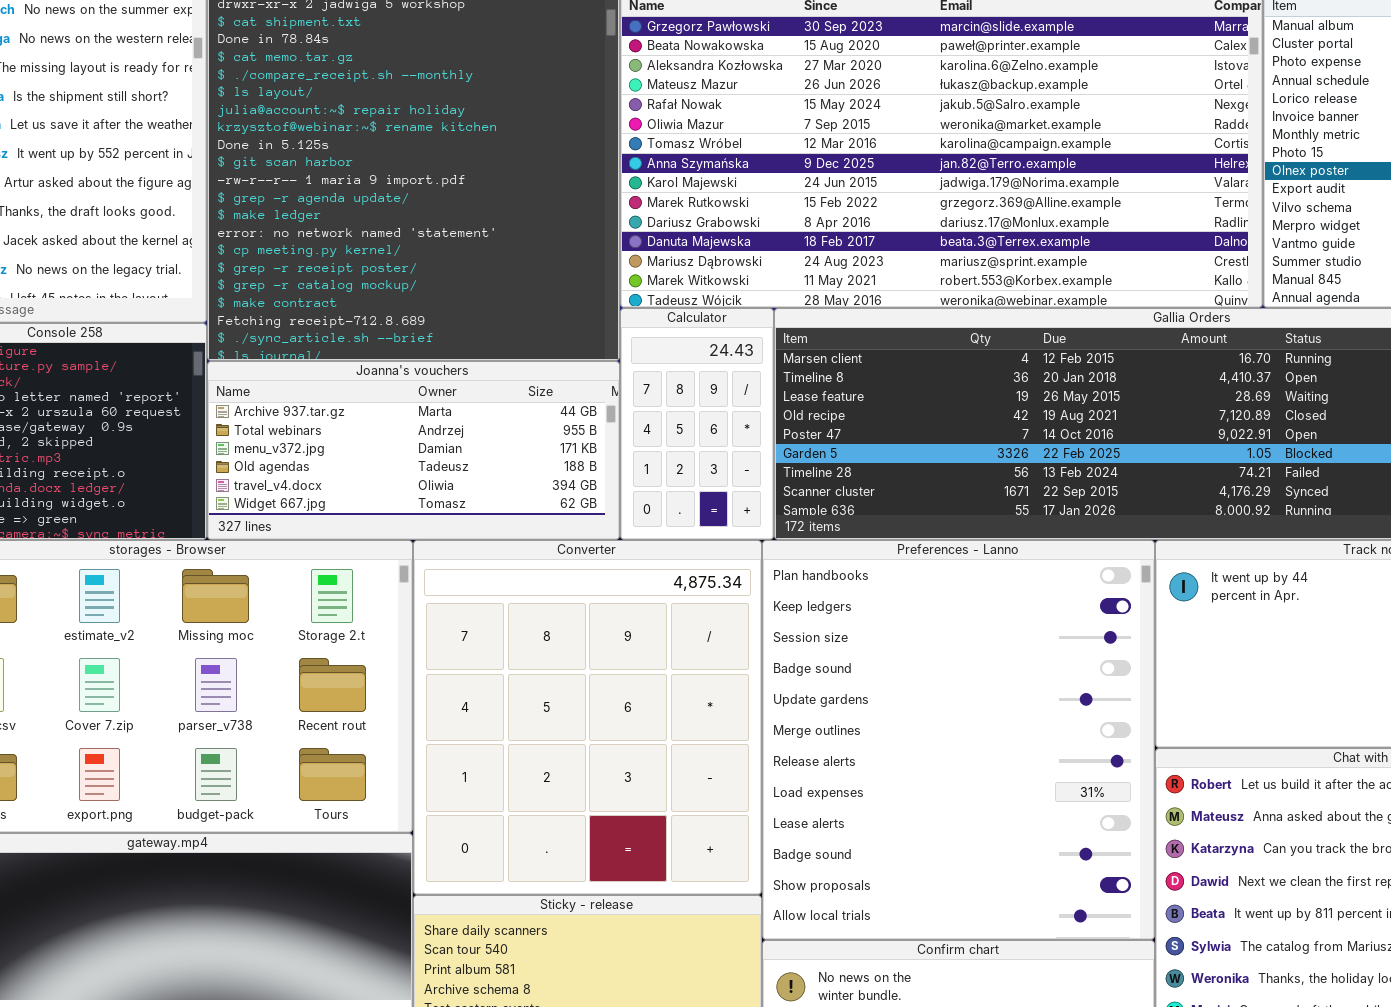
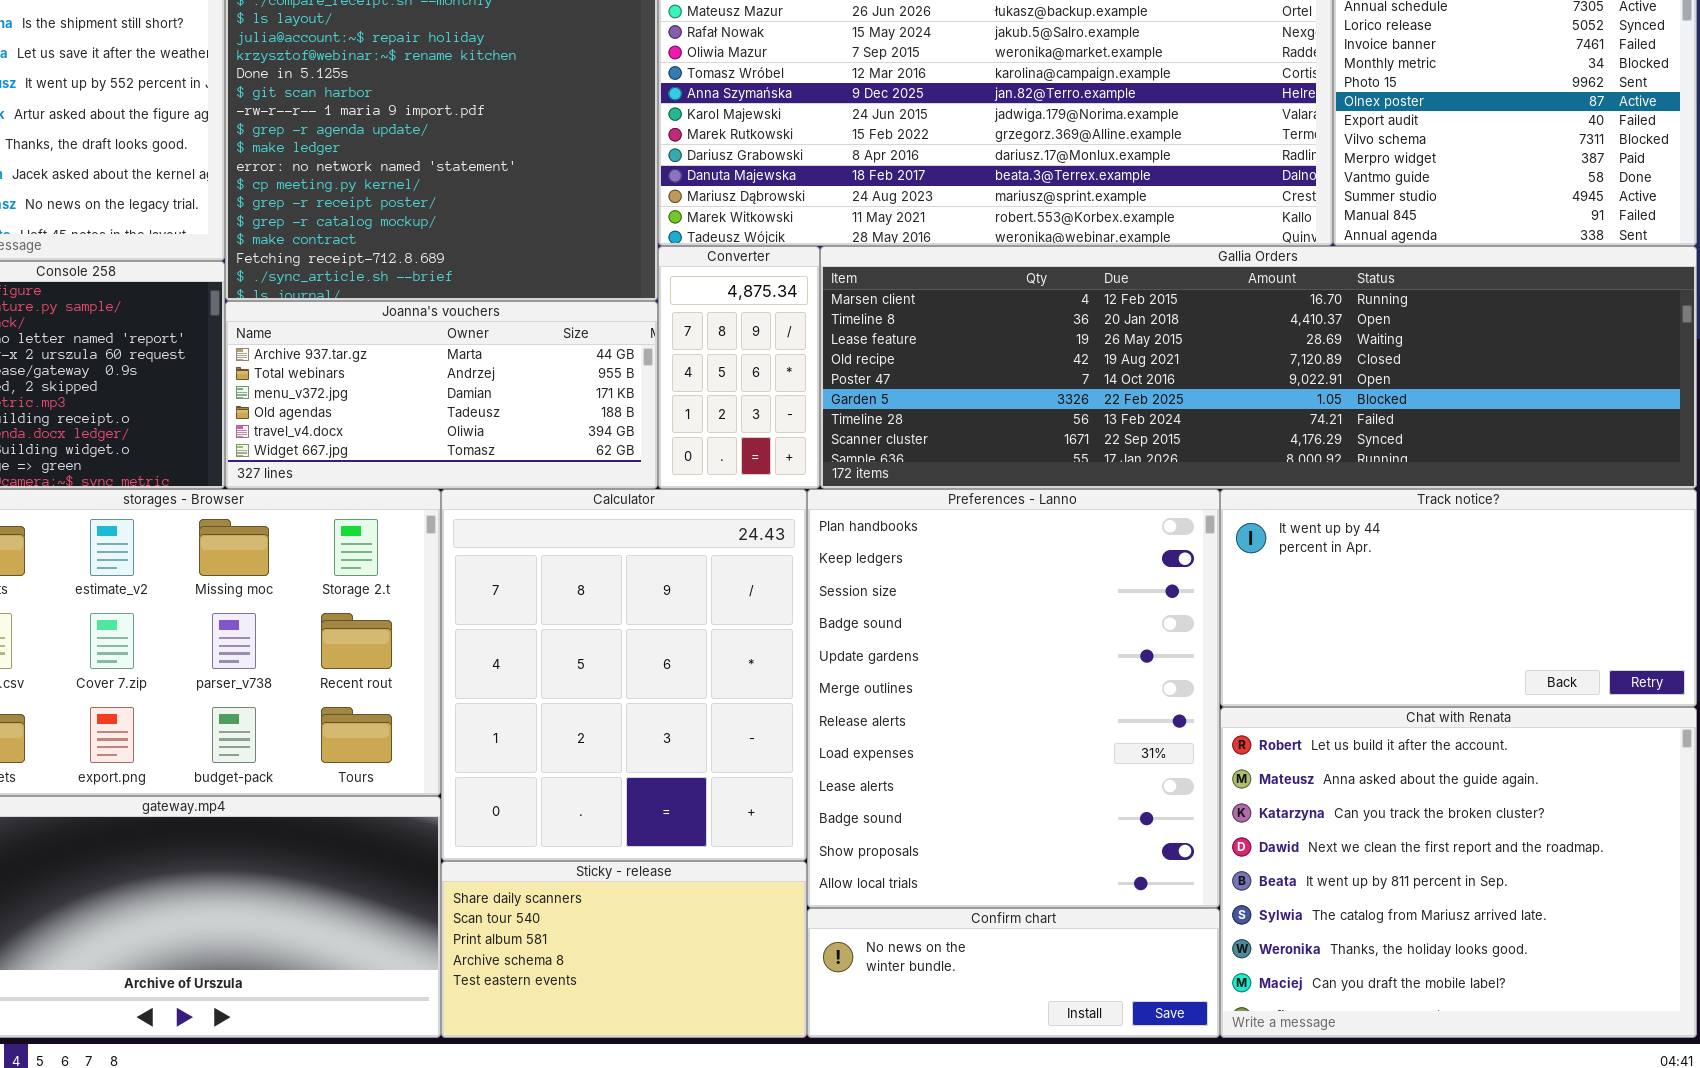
Calculator: [620,308,774,540] -> [441,489,807,861], moved, resized
Converter: [413,540,762,895] -> [658,246,820,489], moved, resized

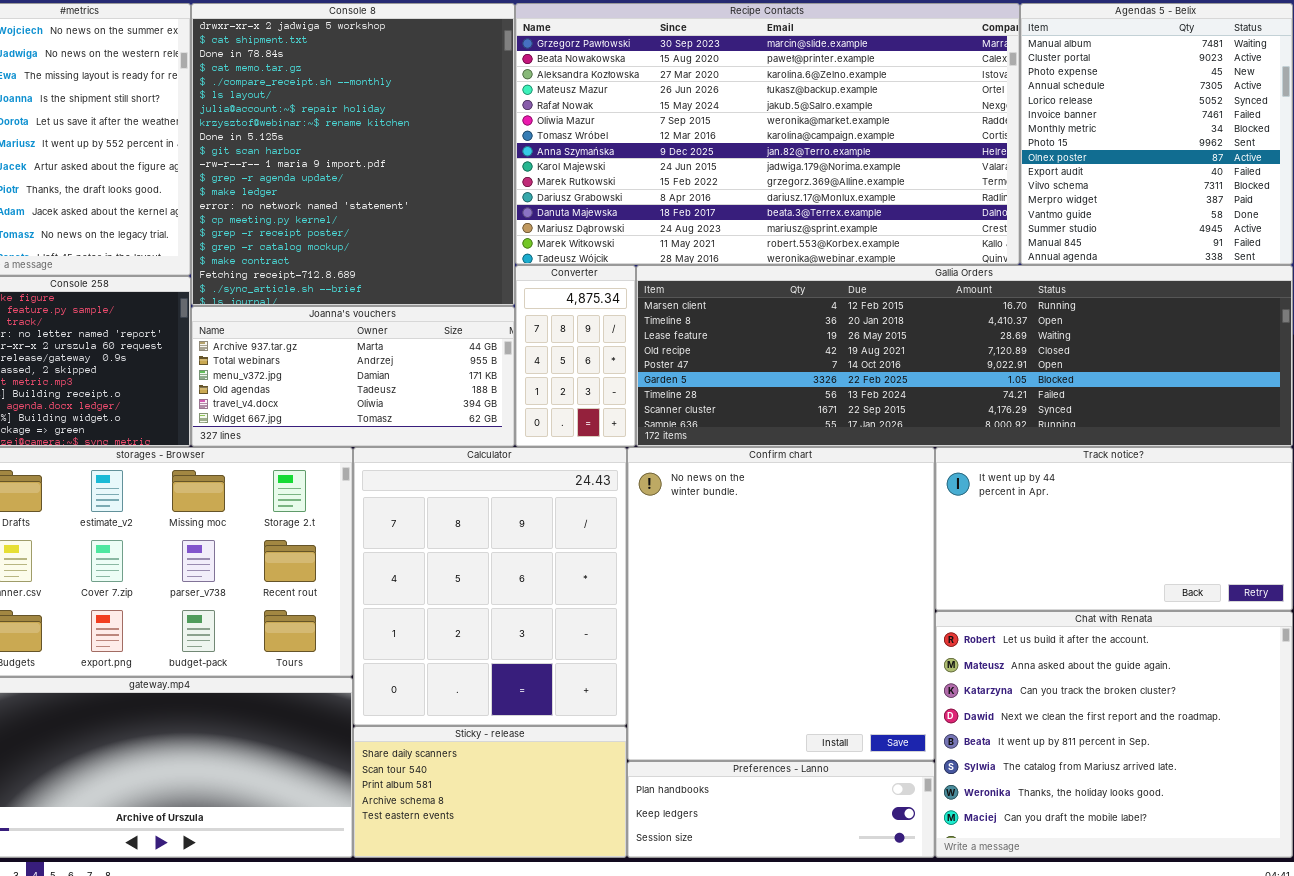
Preferences - Lanno: [807,489,1220,908] -> [627,761,935,858], moved, resized
Confirm chart: [807,908,1220,1038] -> [627,447,935,761], moved, resized

